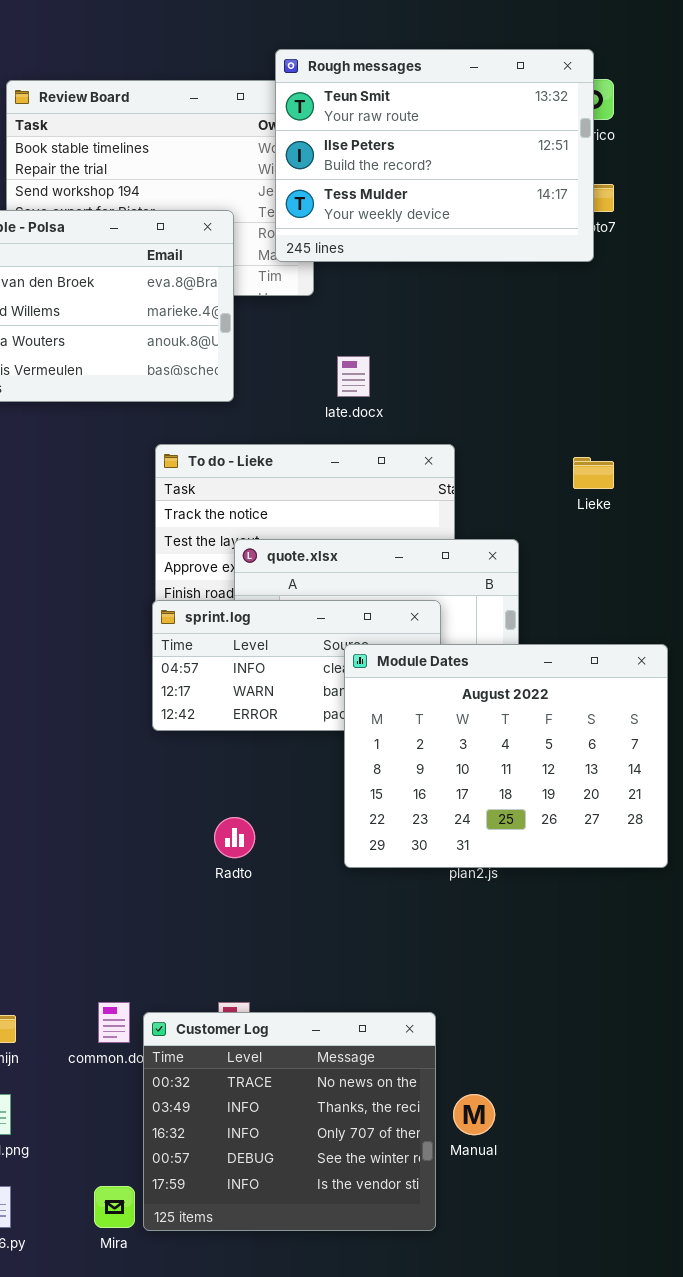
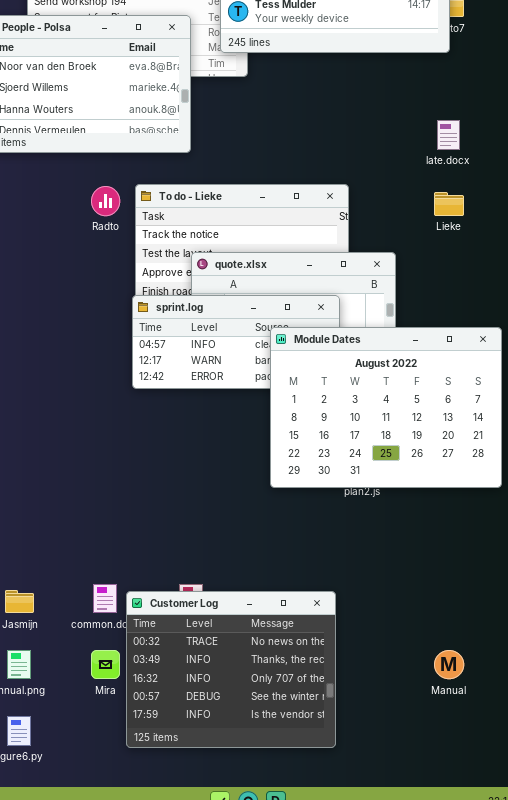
late.docx: [337,356,370,397] -> [437,120,460,150], moved
Radto: [214,817,255,858] -> [91,186,120,216], moved
Manual: [453,1094,495,1135] -> [434,650,464,679], moved
Mira: [94,1186,135,1228] -> [91,650,120,679], moved

